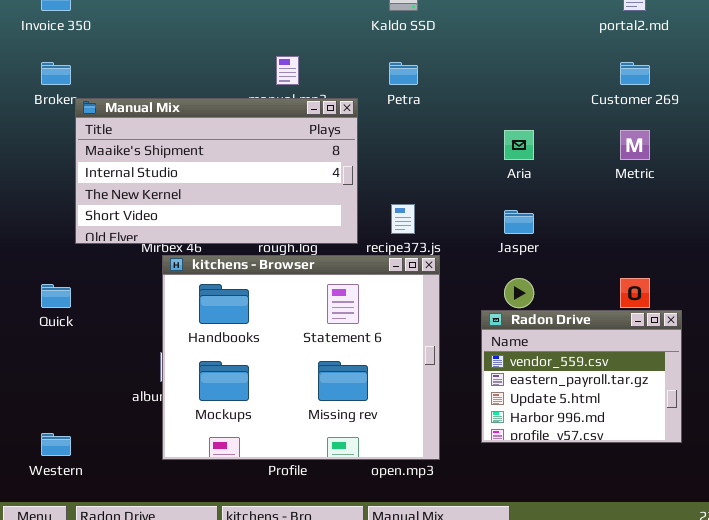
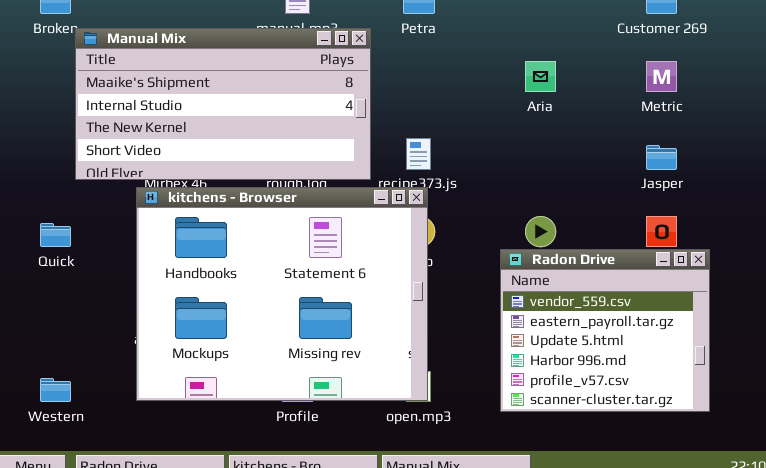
Jasper: [504,210,534,234] -> [646,145,677,170], moved
kitchens - Browser: [162,255,440,460] -> [136,187,428,401], moved
Radon Drive: [481,310,682,443] -> [500,249,710,412], resized

